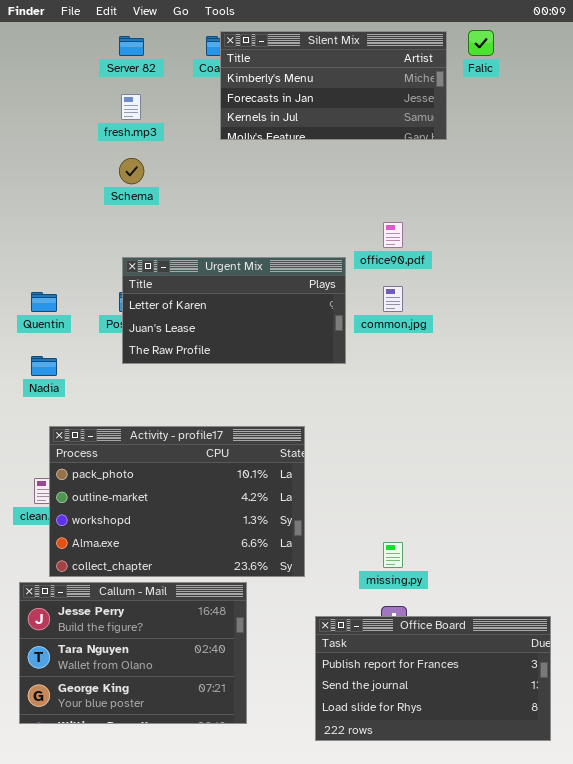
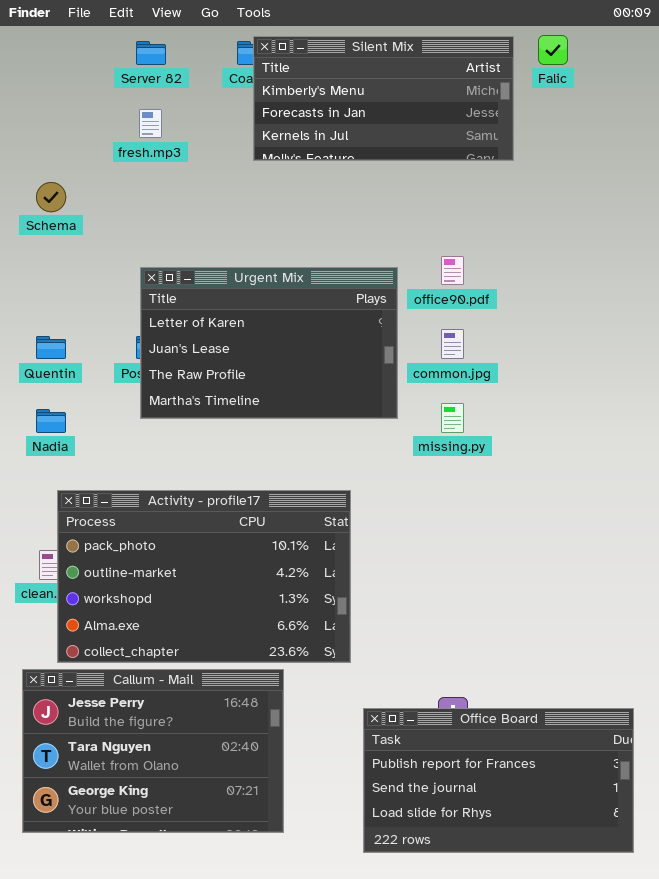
Schema: [119,158,144,184] -> [36,182,66,212], moved
Urgent Mix: [122,257,346,364] -> [140,267,398,419], resized
missing.py: [383,542,403,568] -> [441,403,464,433], moved

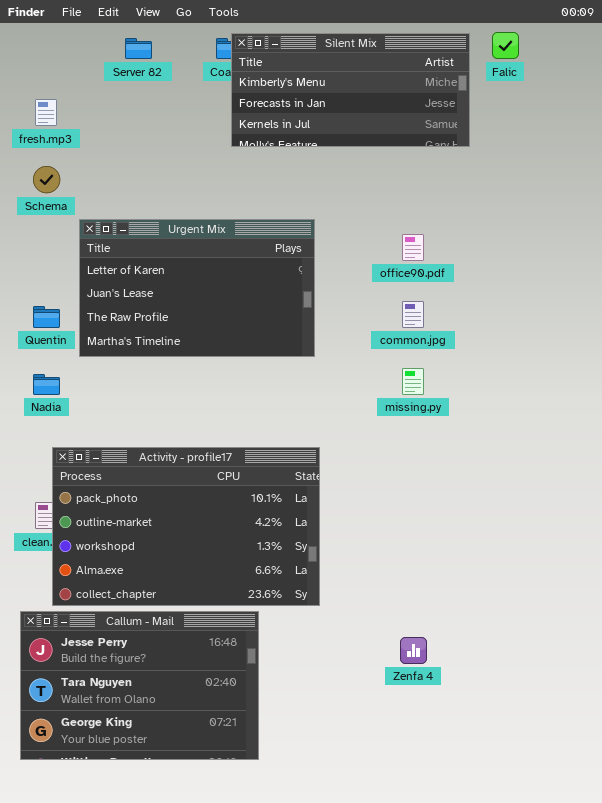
fresh.mp3: [139,109,162,138] -> [35,99,57,126], moved
Urgent Mix: [140,267,398,419] -> [79,219,315,357], moved
Office Board: [363,708,634,853] -> none, closed

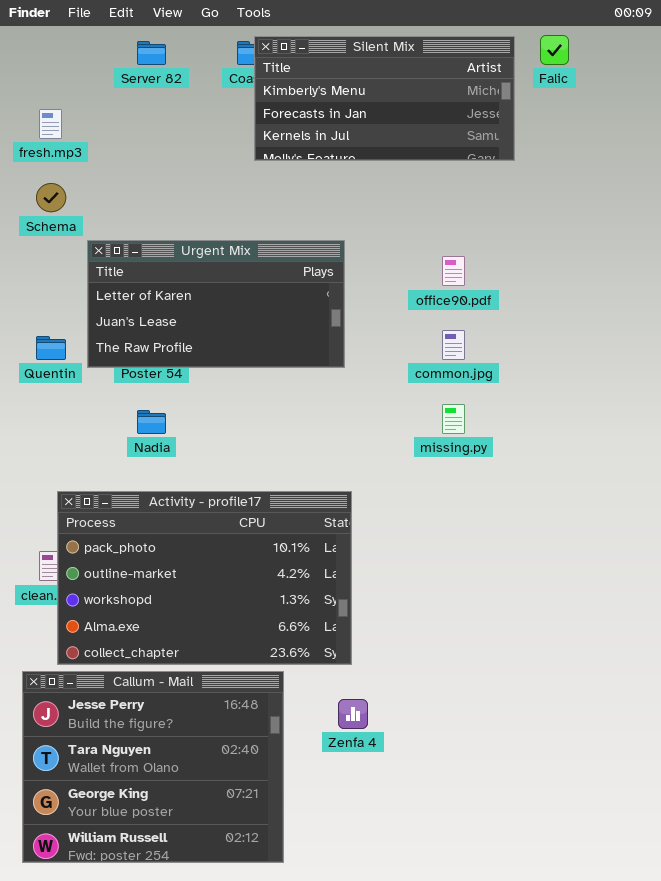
Urgent Mix: [79,219,315,357] -> [87,240,345,368], resized
Nadia: [33,374,60,395] -> [137,410,166,434], moved
Callum - Mail: [20,611,259,760] -> [22,671,284,863], resized
Zenfa 4: [400,637,427,664] -> [338,699,368,729], moved

